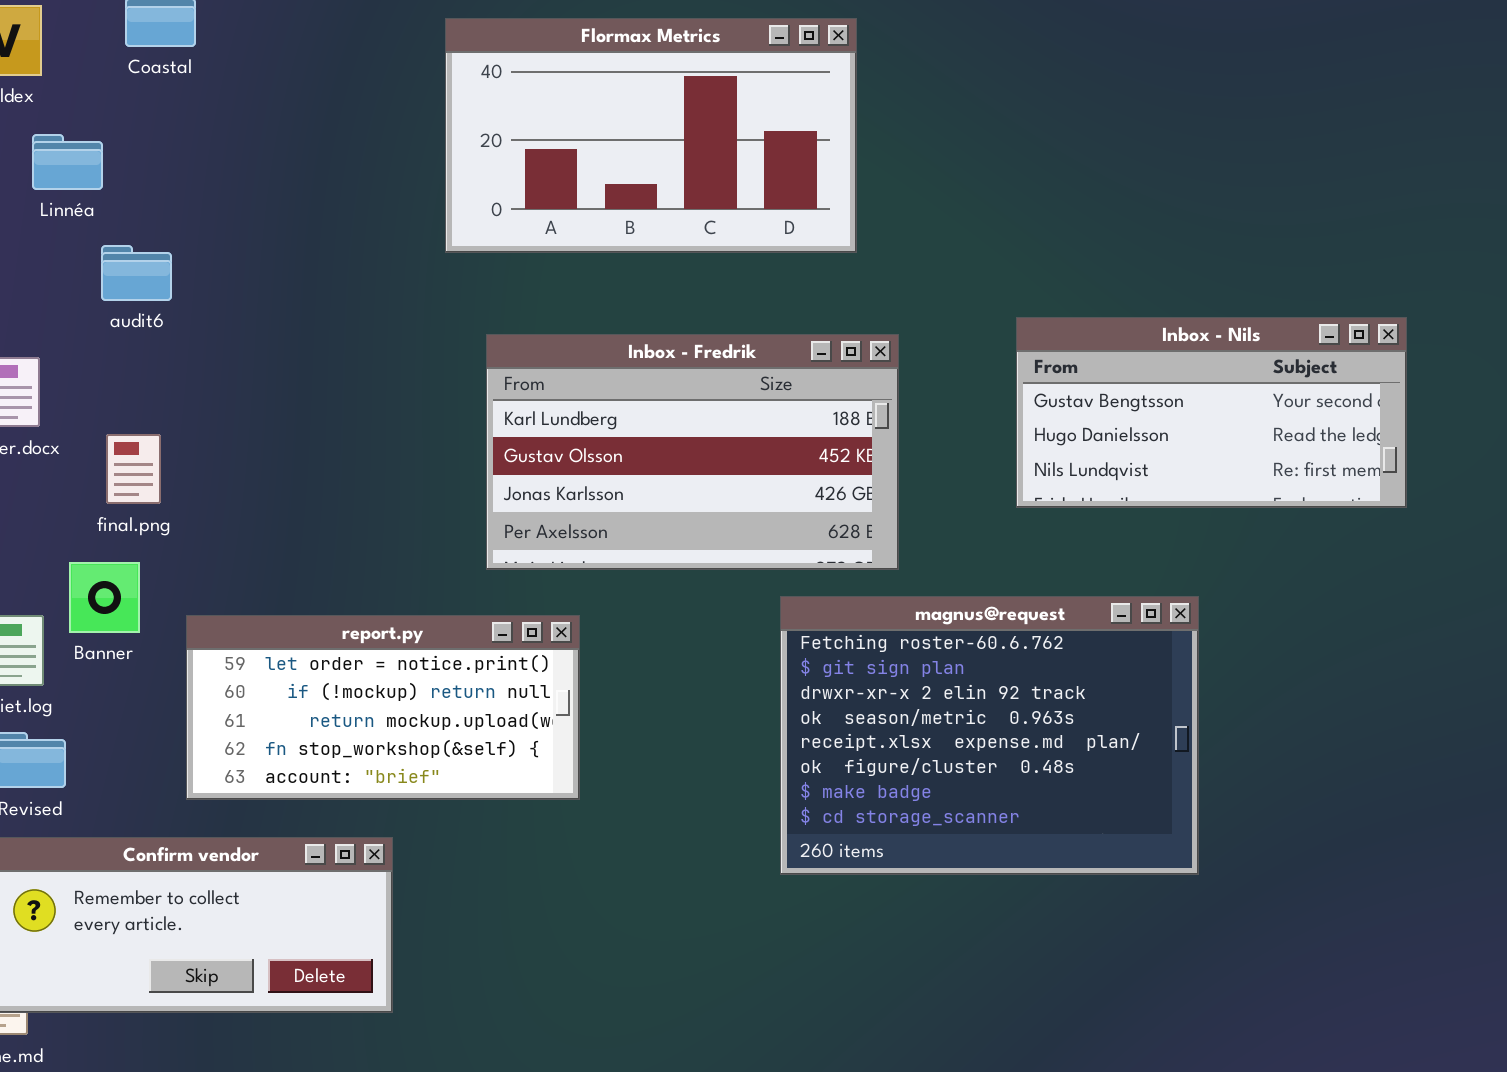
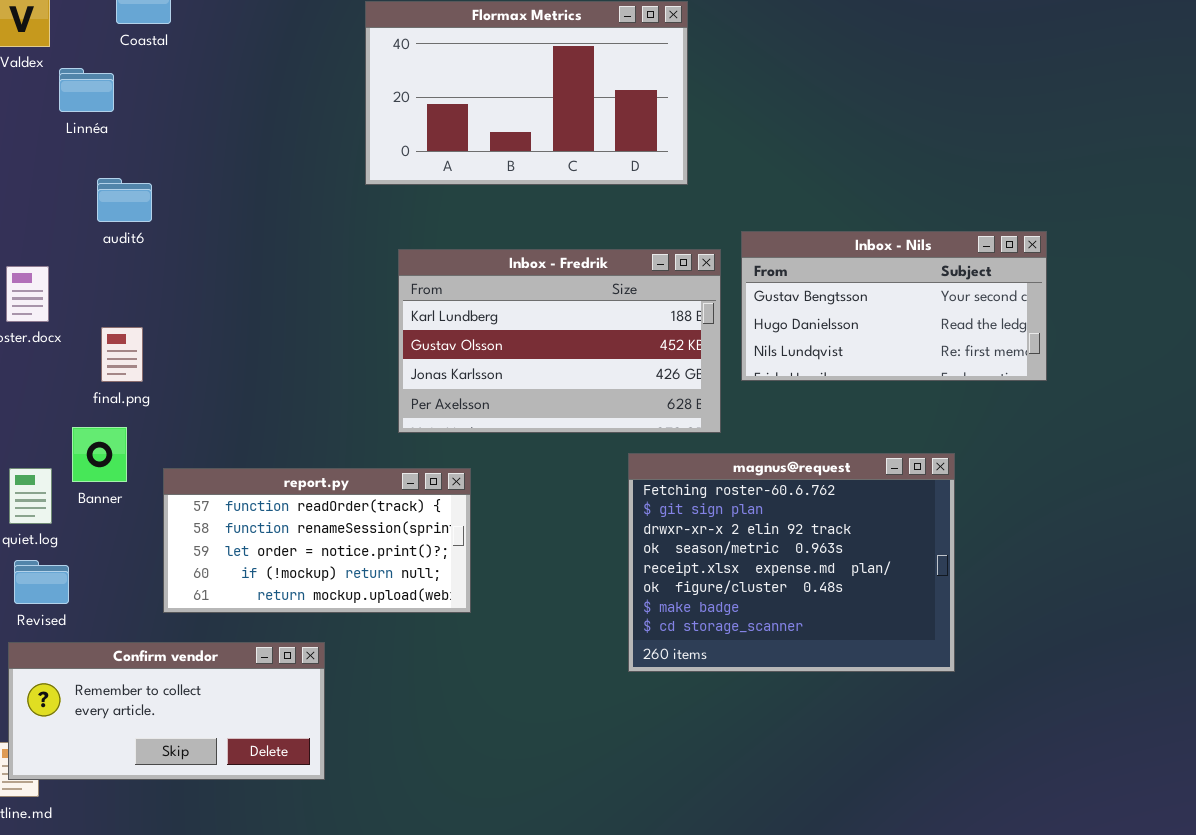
Linnéa: [32,134,103,190] -> [59,68,114,112], moved
Inbox - Nils: [1016,317,1407,508] -> [741,231,1047,381], moved
report.py: [186,615,580,800] -> [163,468,471,613], scrolled up 2 rows

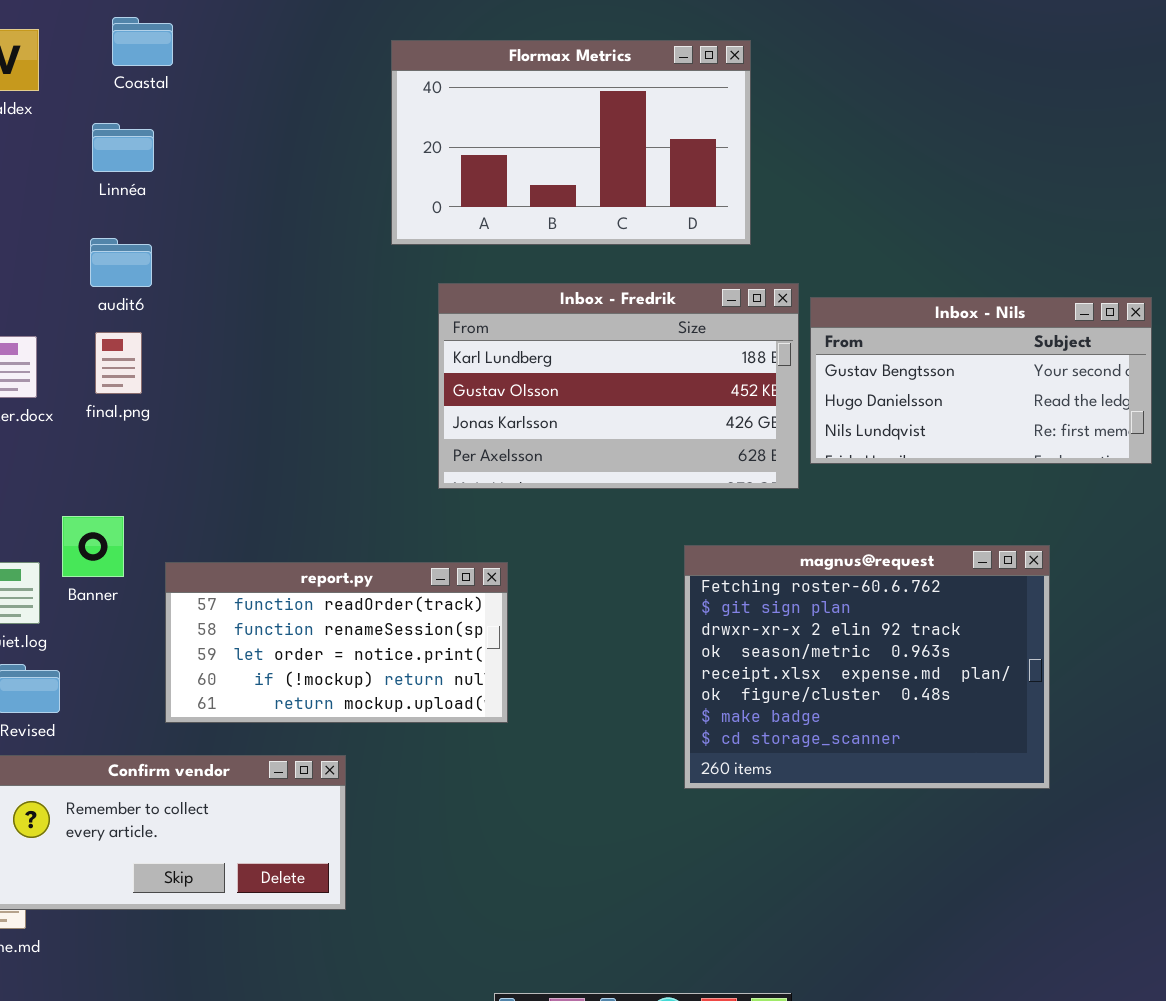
Linnéa: [59,68,114,112] -> [92,123,154,172], moved
Inbox - Fredrik: [398,249,721,433] -> [438,283,799,489], moved
final.png: [101,327,143,382] -> [95,332,142,394], moved

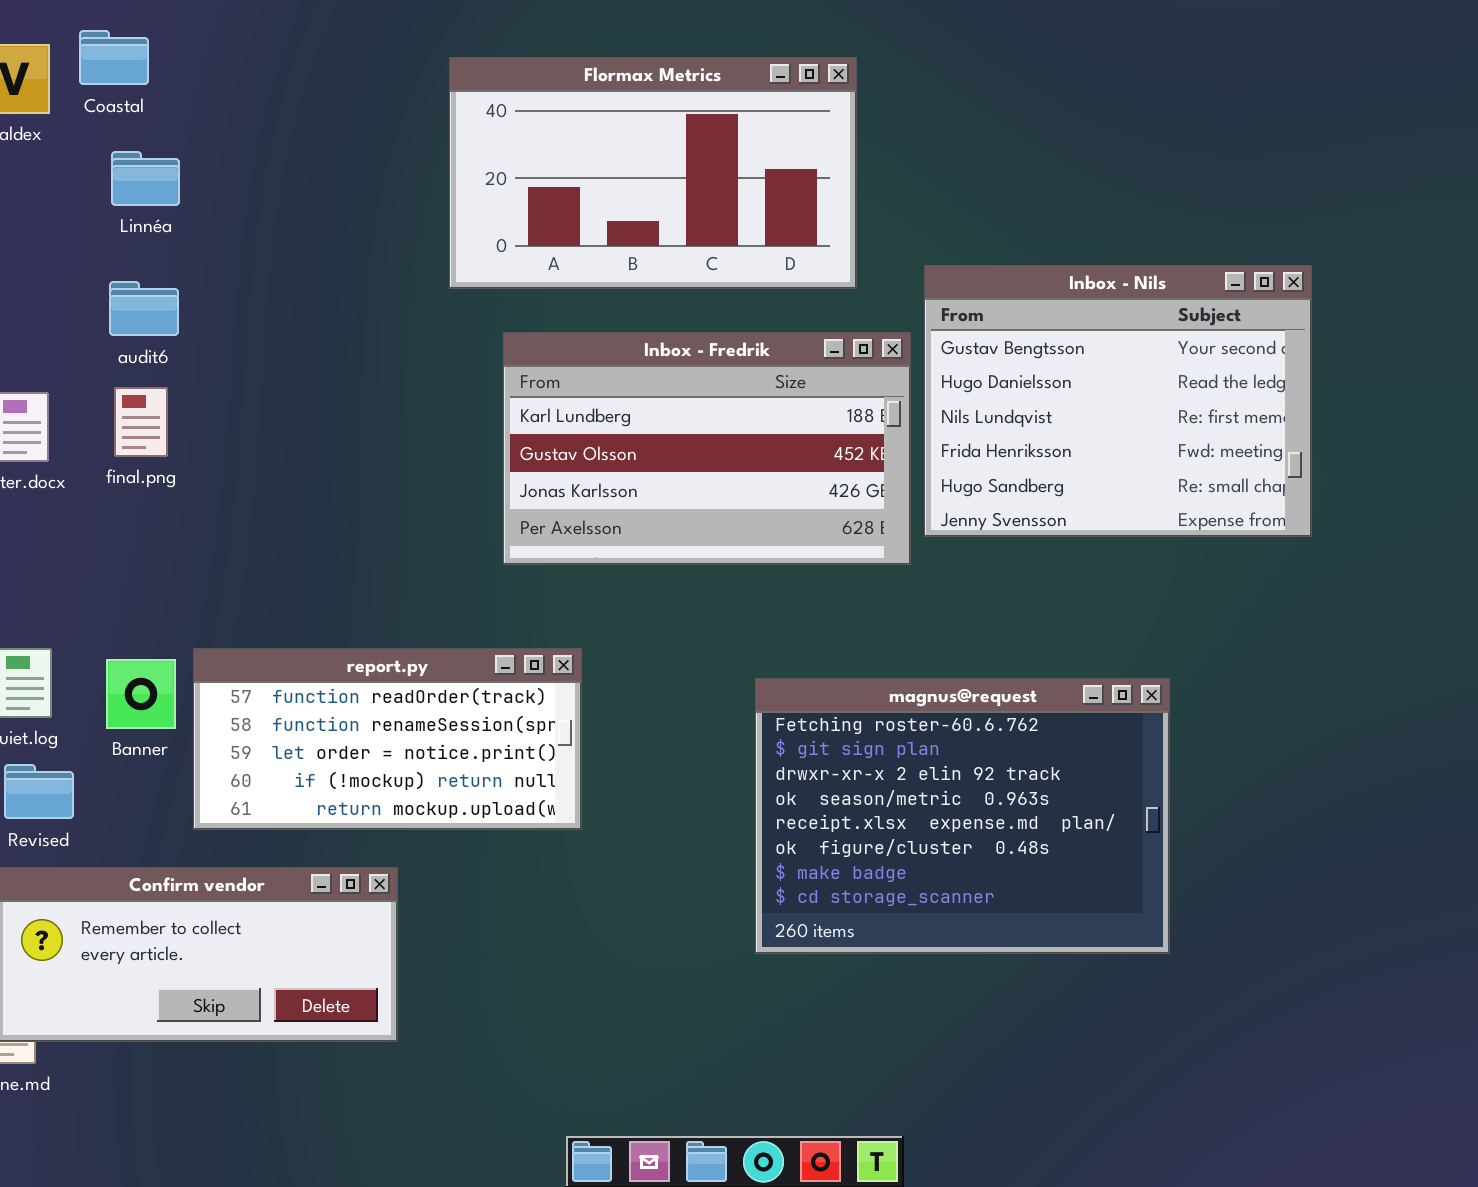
Coastal: [112,17,173,66] -> [79,30,149,85], moved
Inbox - Nils: [810,297,1152,464] -> [924,265,1312,537], resized
Banner: [62,516,124,577] -> [106,659,176,729], moved
magnus@request: [684,545,1050,789] -> [755,678,1170,954], moved

